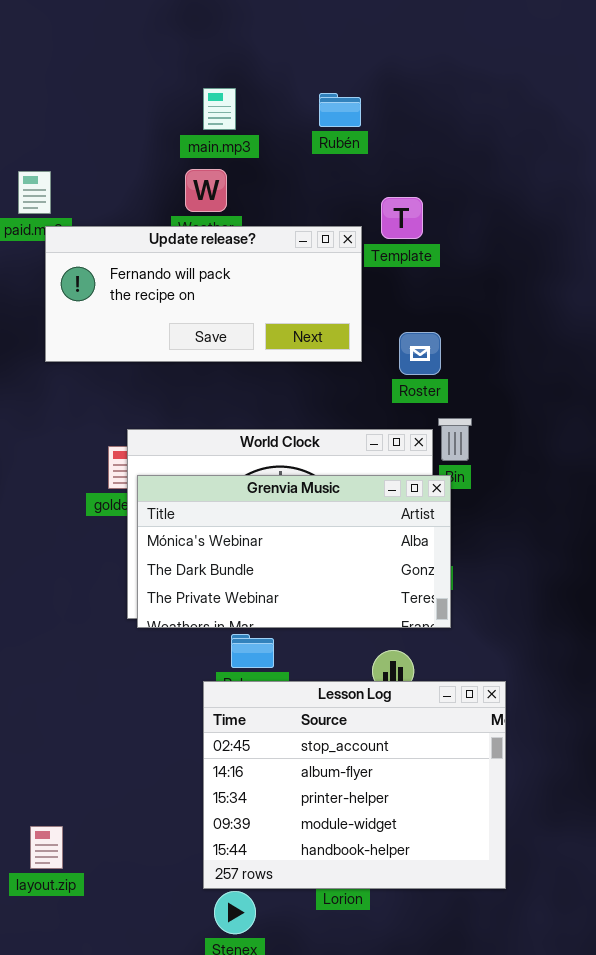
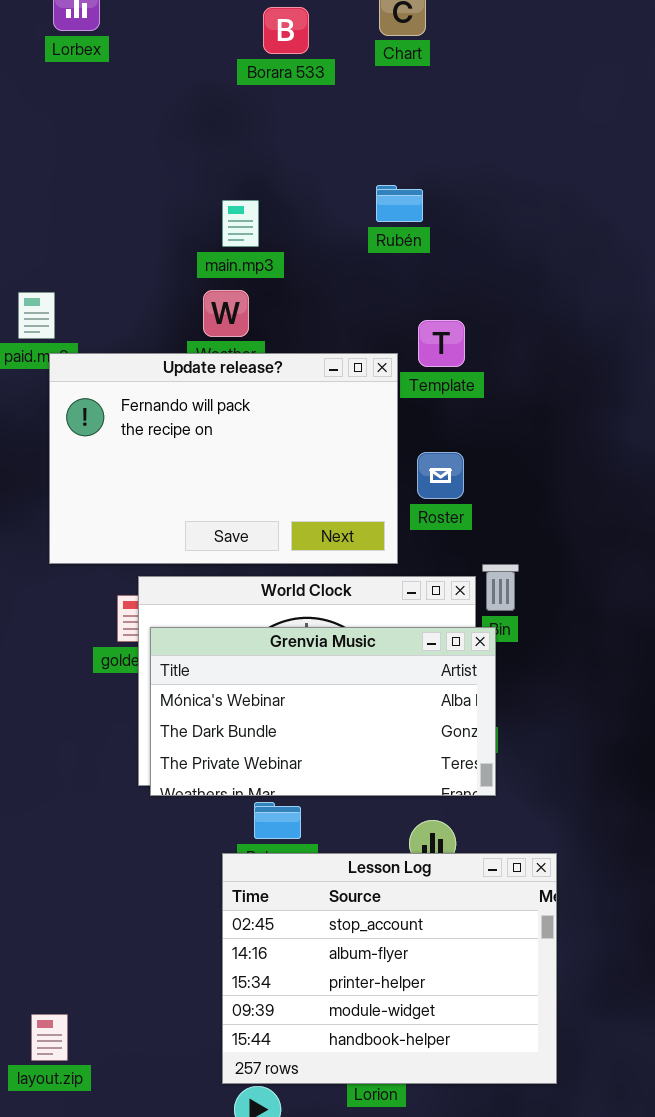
Rubén: [319,93,361,127] -> [376,185,423,222], moved
Update release?: [45,226,362,362] -> [49,353,398,564], resized
Roster: [399,332,441,375] -> [417,452,464,499], moved

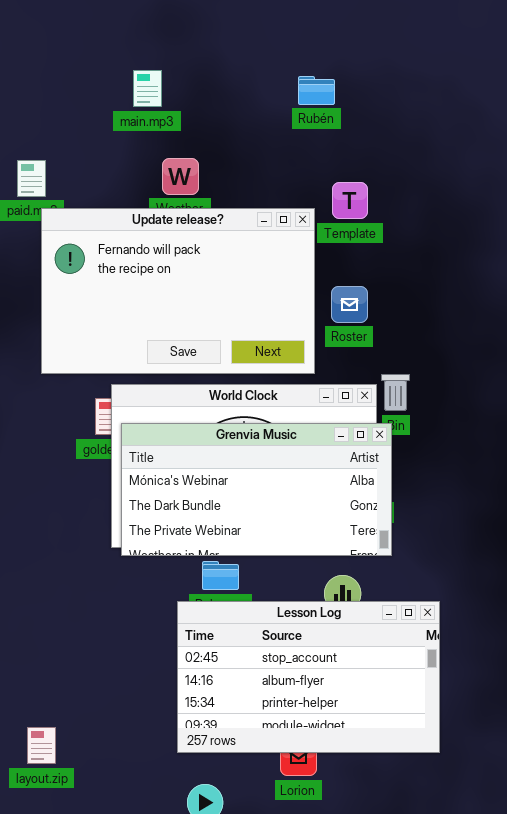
main.mp3: [222,200,259,247] -> [133,70,162,107], moved
Lesson Log: [222,853,557,1084] -> [177,601,440,753], resized

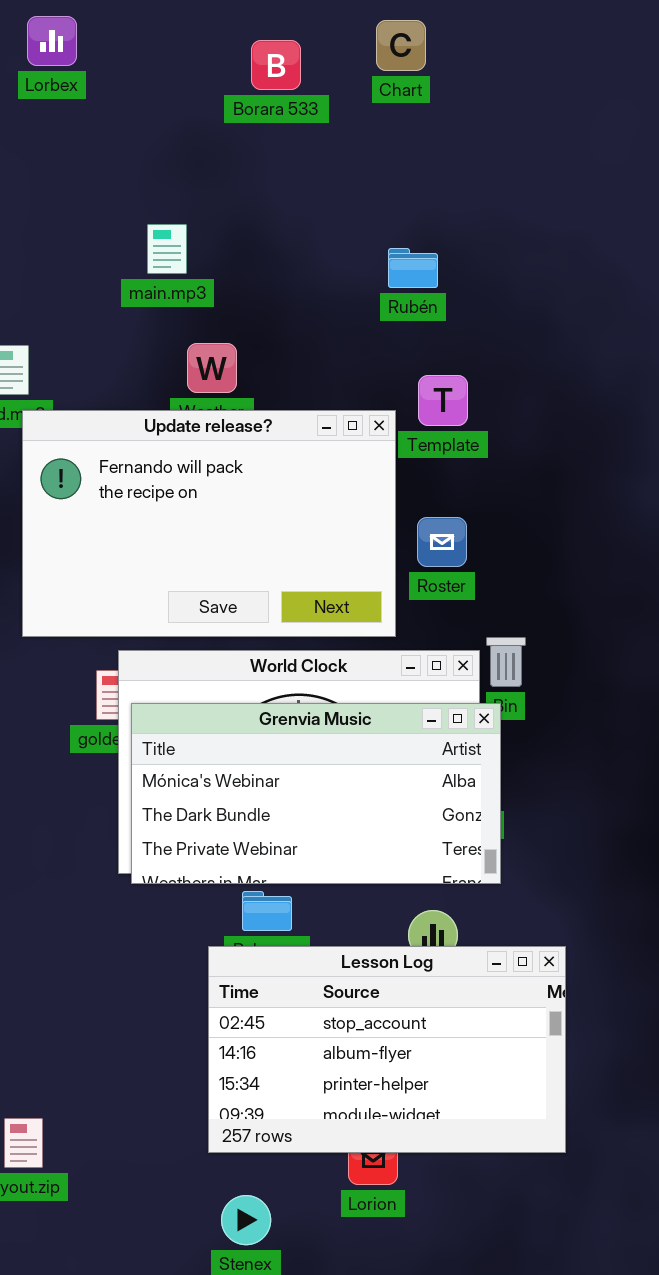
Rubén: [298,76,335,105] -> [388,248,438,288], moved

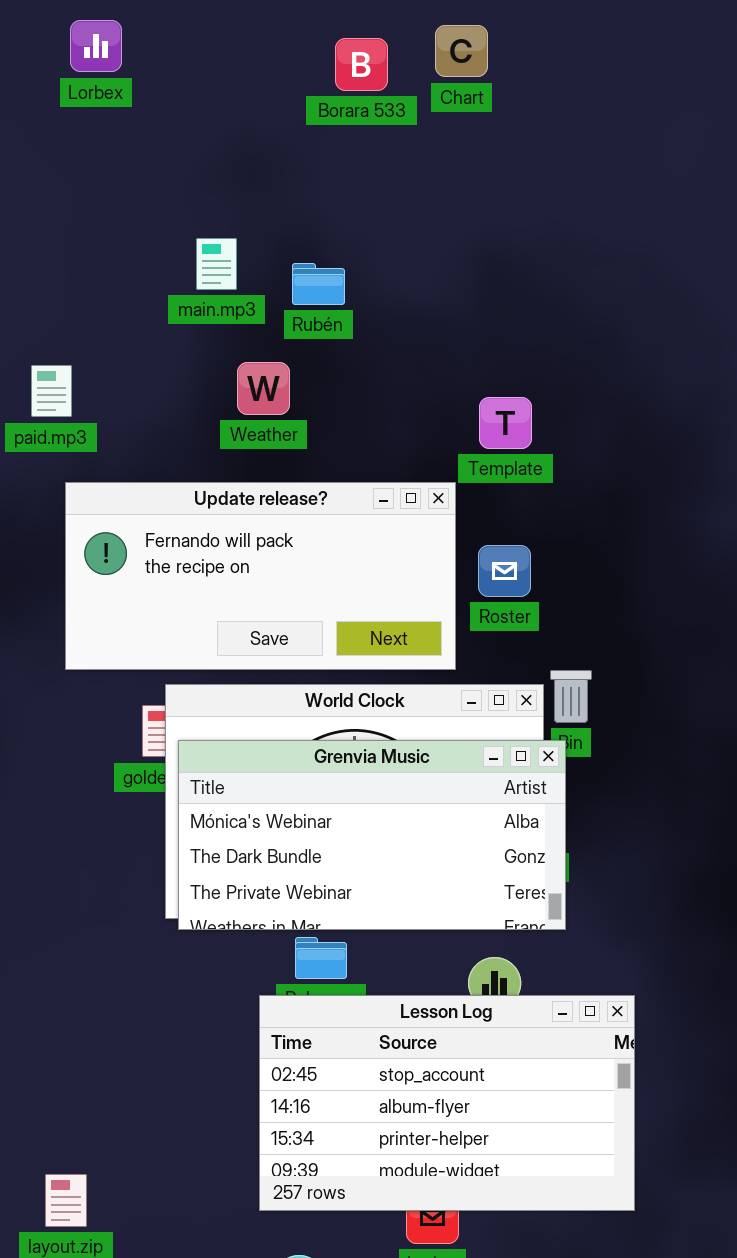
Borara 533: [251,40,301,90] -> [335,38,388,91], moved
Rubén: [388,248,438,288] -> [292,263,345,305], moved
Update release?: [22,410,396,637] -> [65,482,456,670], resized

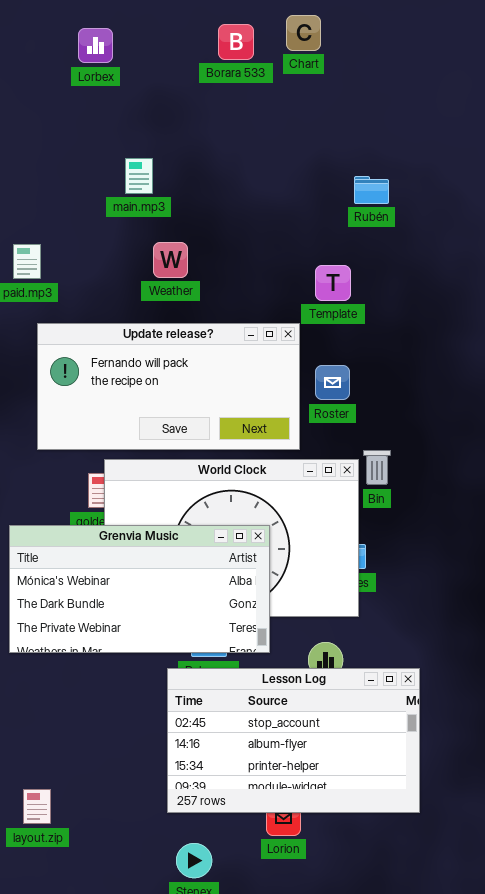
Lorbex: [70,20,122,72] -> [78,28,113,63], moved
Rubén: [292,263,345,305] -> [354,176,389,204], moved
Grenvia Music: [178,740,566,930] -> [9,525,270,653], moved

